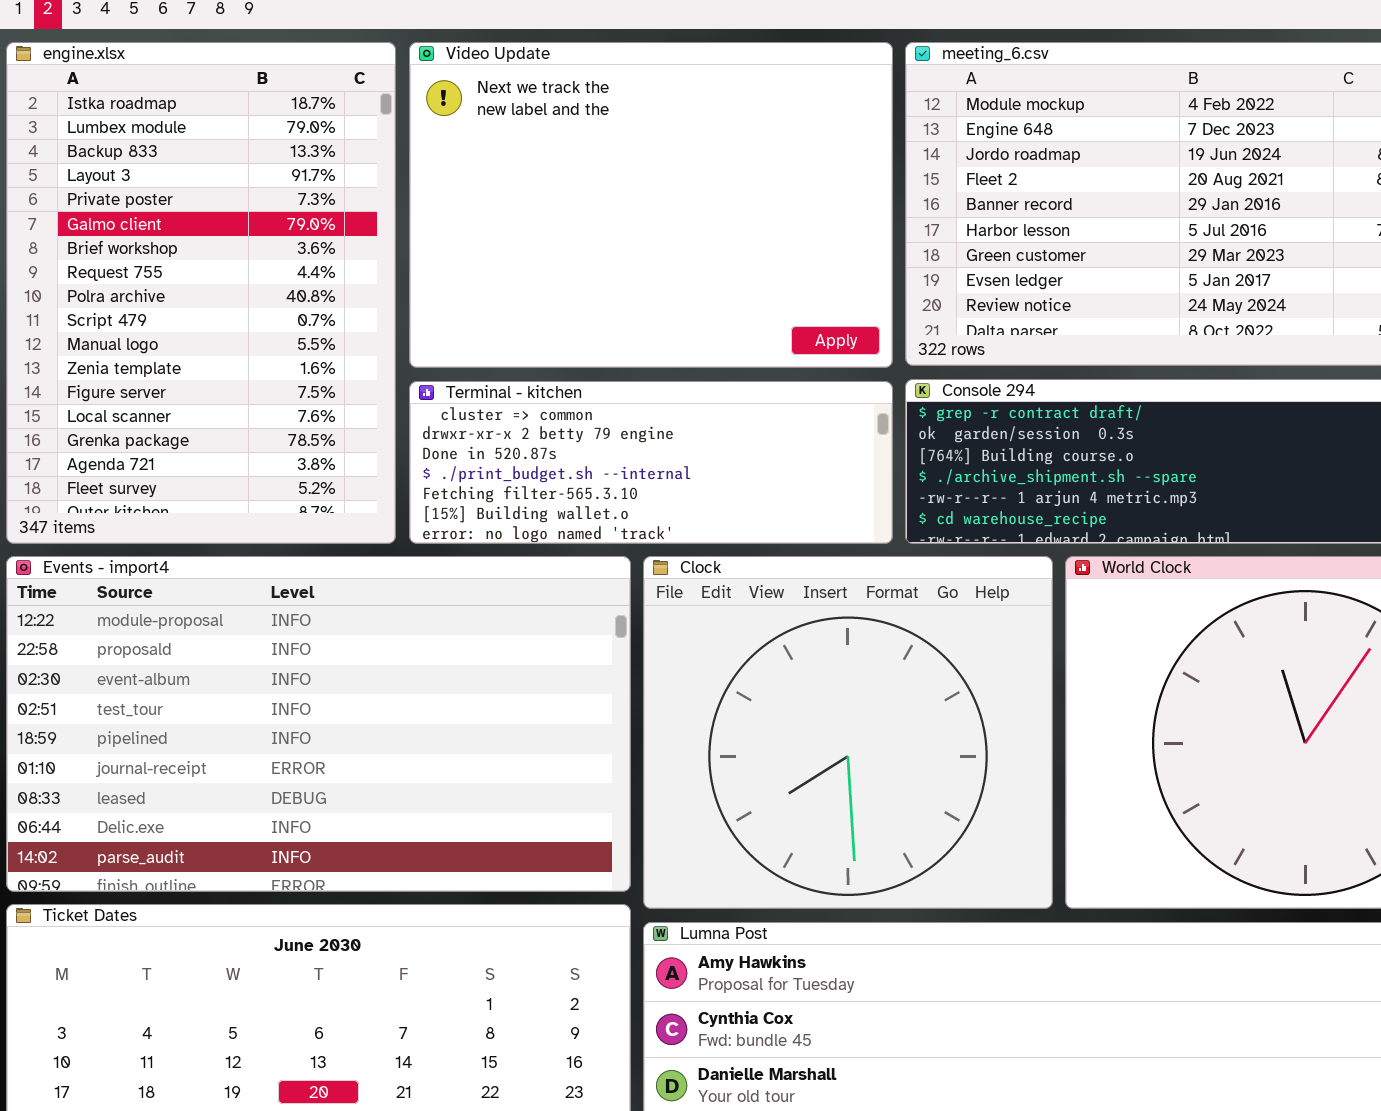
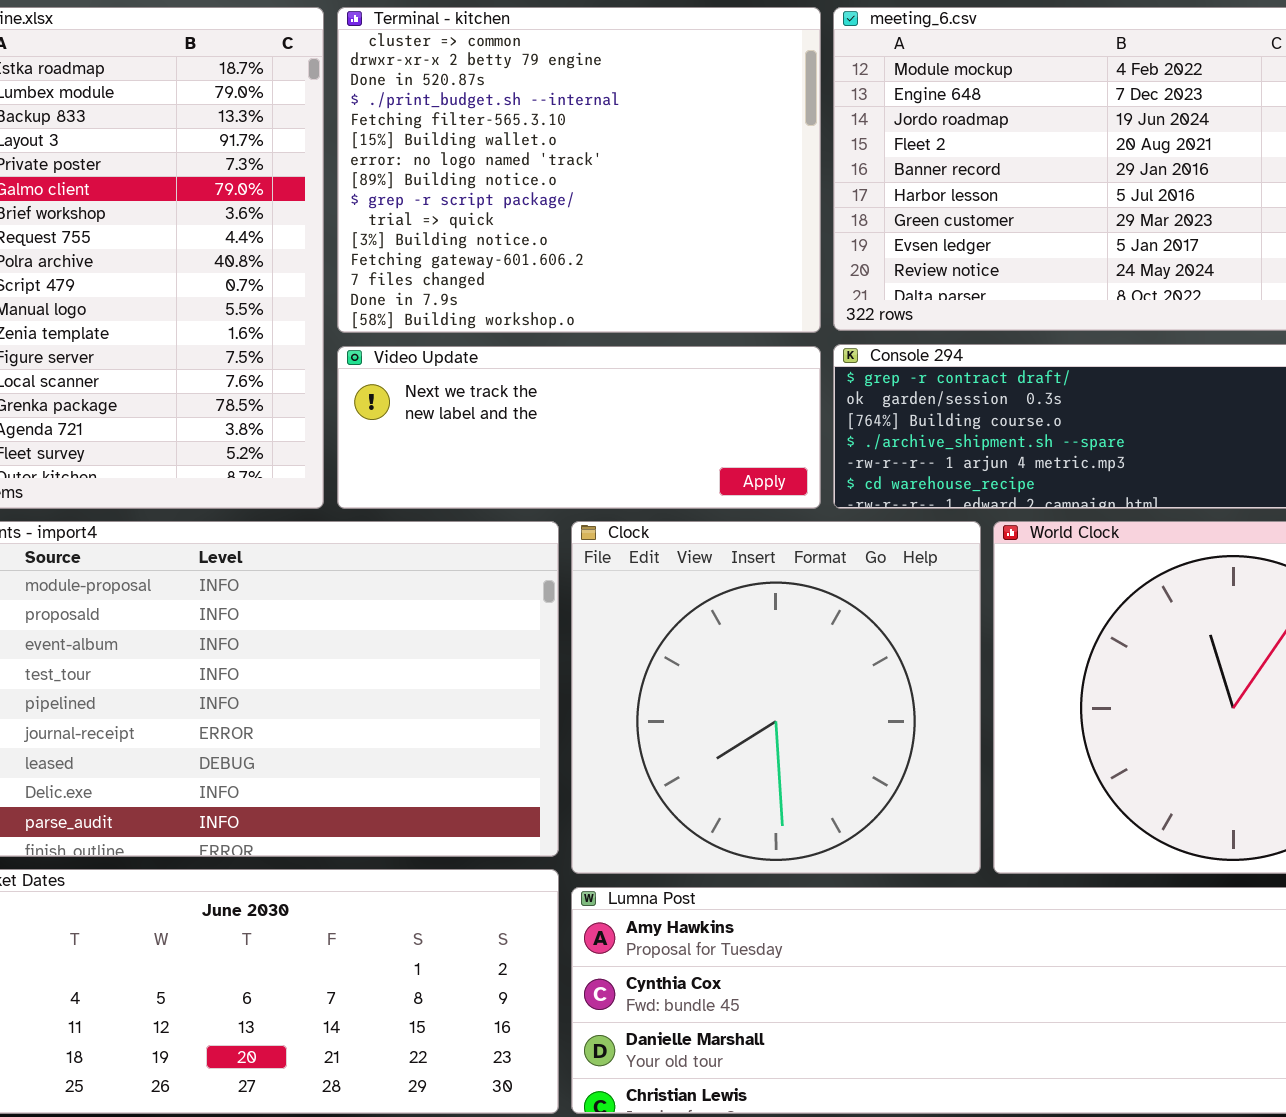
Video Update: [409,42,893,368] -> [337,346,821,509], moved, resized
Terminal - kitchen: [409,381,893,544] -> [337,7,821,333], moved, resized

